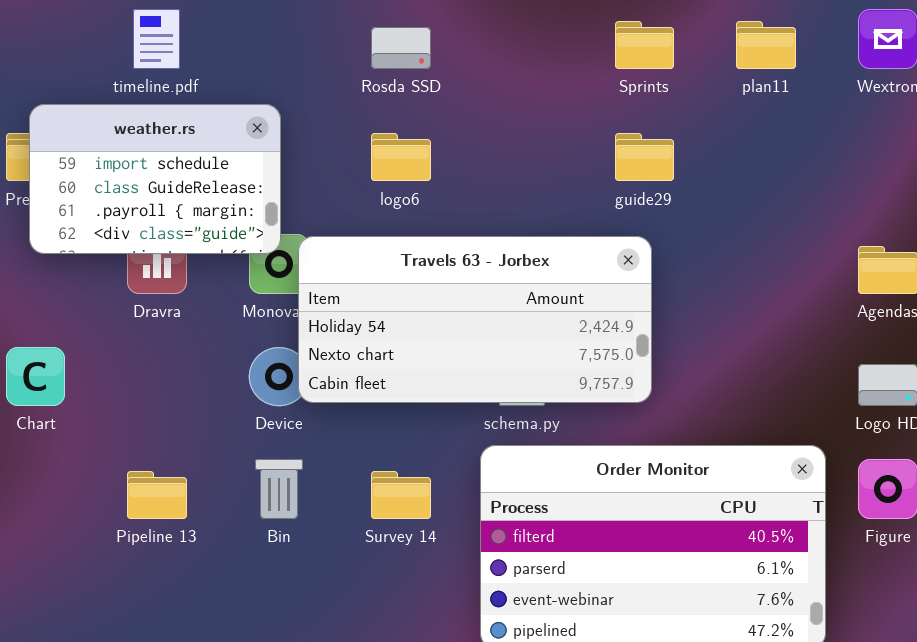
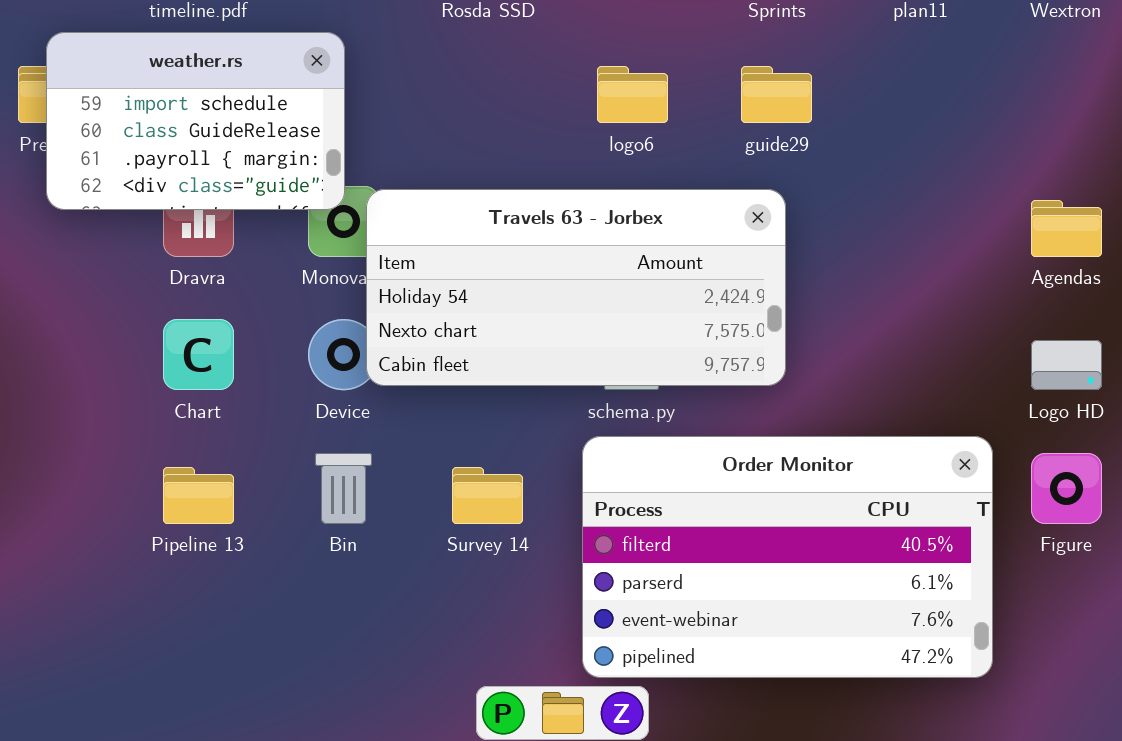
logo6: [371,133,431,181] -> [597,66,668,123], moved
Chart: [6,347,65,406] -> [163,319,234,390], moved

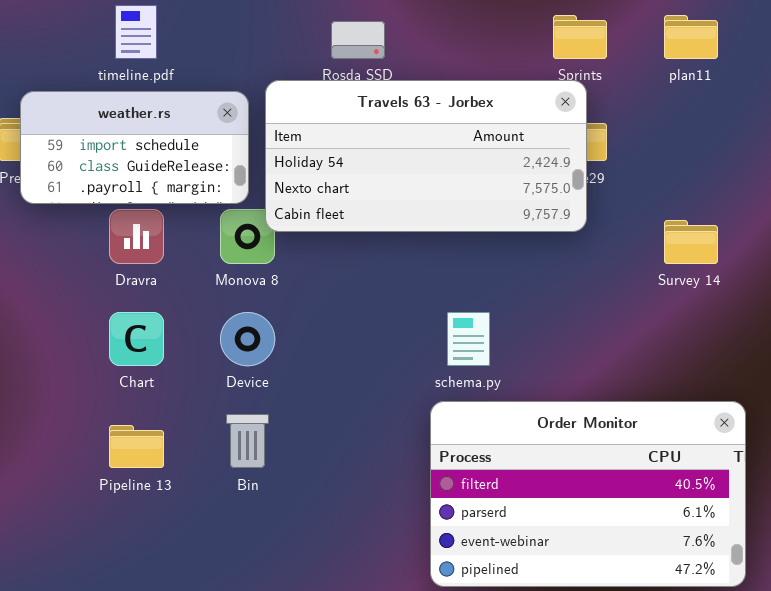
weather.rs: [46,32,345,210] -> [20,91,249,204], resized
Travels 63 - Jorbex: [366,189,786,386] -> [265,80,587,232], moved
Survey 14: [452,467,523,524] -> [664,220,718,264], moved

